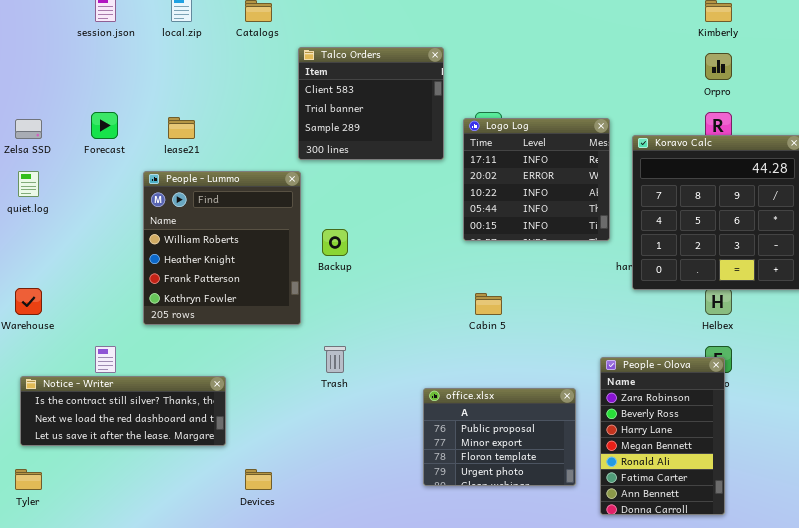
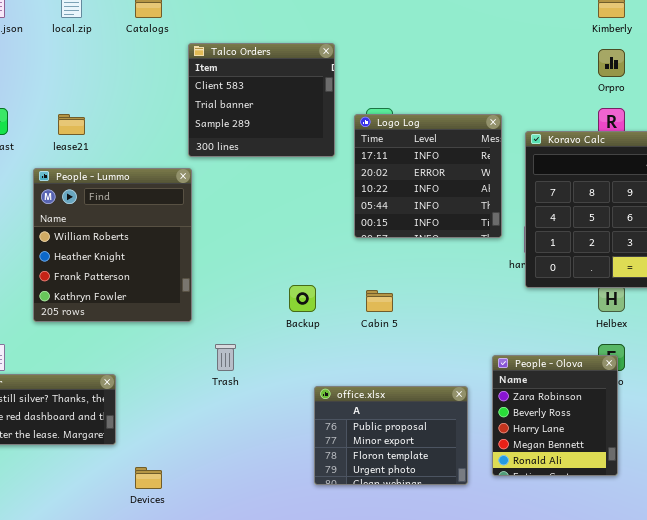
Backup: [322,229,348,256] -> [289,285,316,312], moved
People - Olova: [600,357,725,515] -> [492,355,618,476], resized

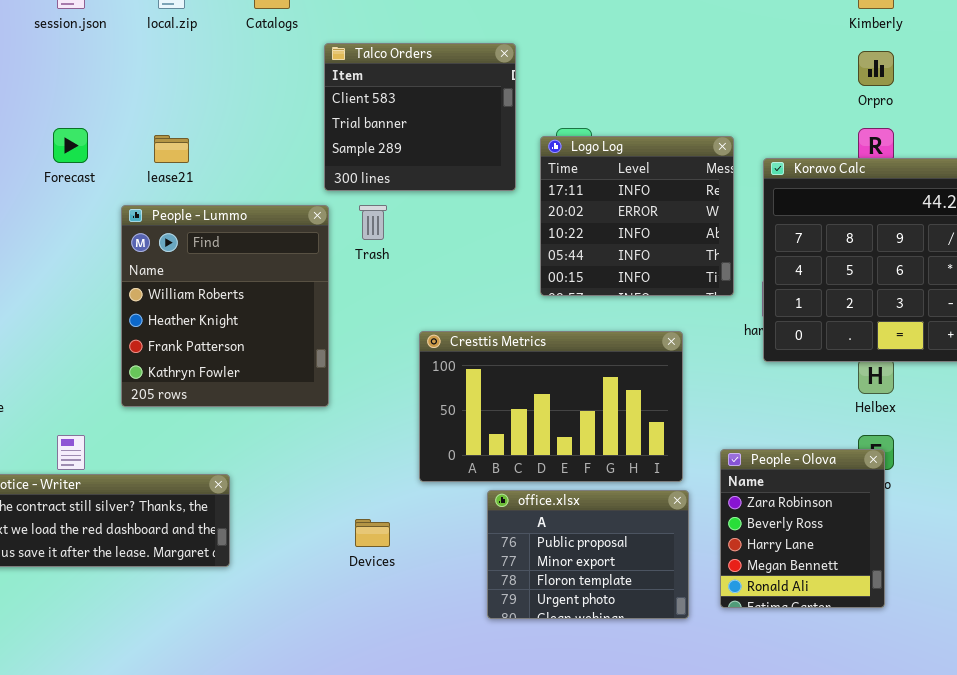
Cresttis Metrics: none -> [419,331,683,482], opened
Trash: [215,344,236,371] -> [359,205,387,240], moved
Devices: [135,467,162,489] -> [355,519,390,547], moved

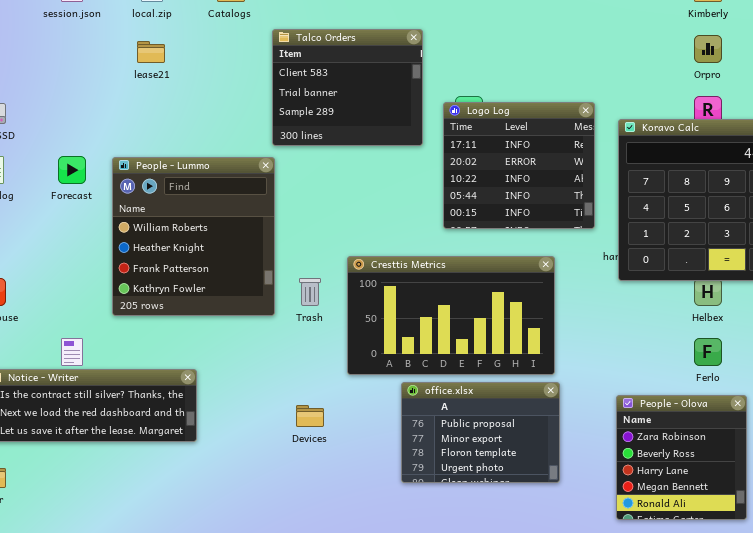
Forecast: [53,128,88,163] -> [58,156,86,184], moved
lease21: [154,135,189,163] -> [137,41,165,63], moved
Trash: [359,205,387,240] -> [299,278,321,306], moved
People - Olova: [720,449,885,608] -> [616,395,747,520], moved

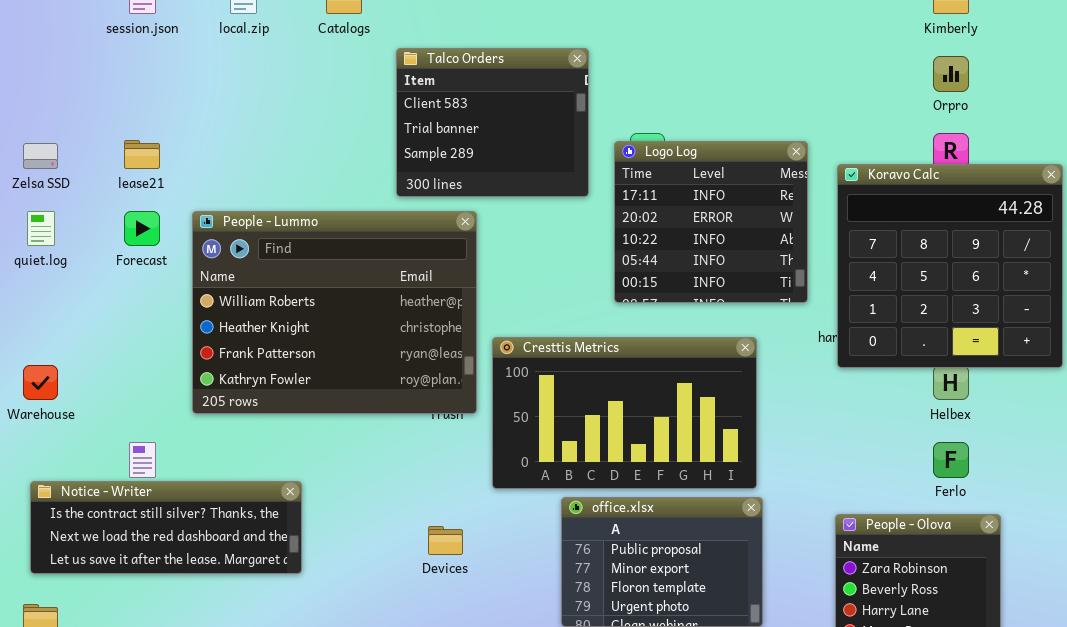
lease21: [137,41,165,63] -> [124,140,160,169], moved
People - Lummo: [112,157,275,316] -> [192,211,477,414], resized

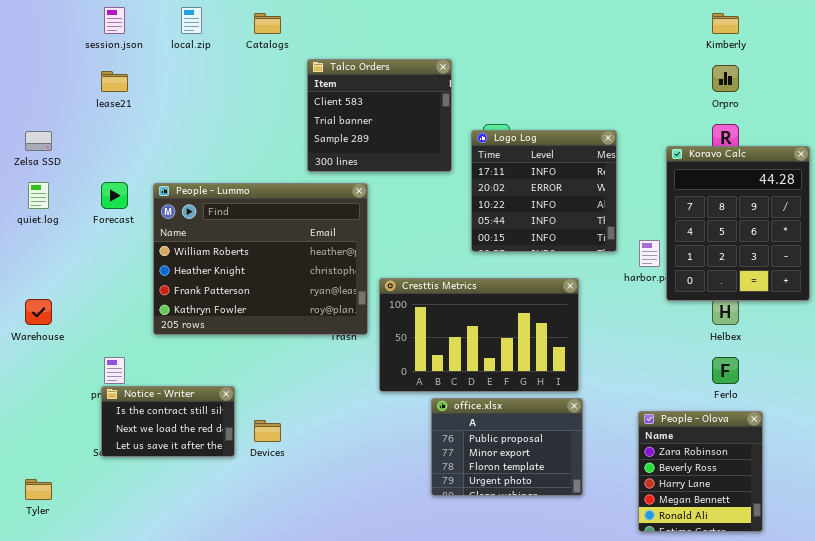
lease21: [124,140,160,169] -> [101,71,128,92], moved
Koravo Calc: [837,164,1063,368] -> [666,146,810,301], resized
Notice - Writer: [30,481,302,574] -> [101,386,235,457], resized
Devices: [428,526,463,555] -> [254,420,281,442], moved

